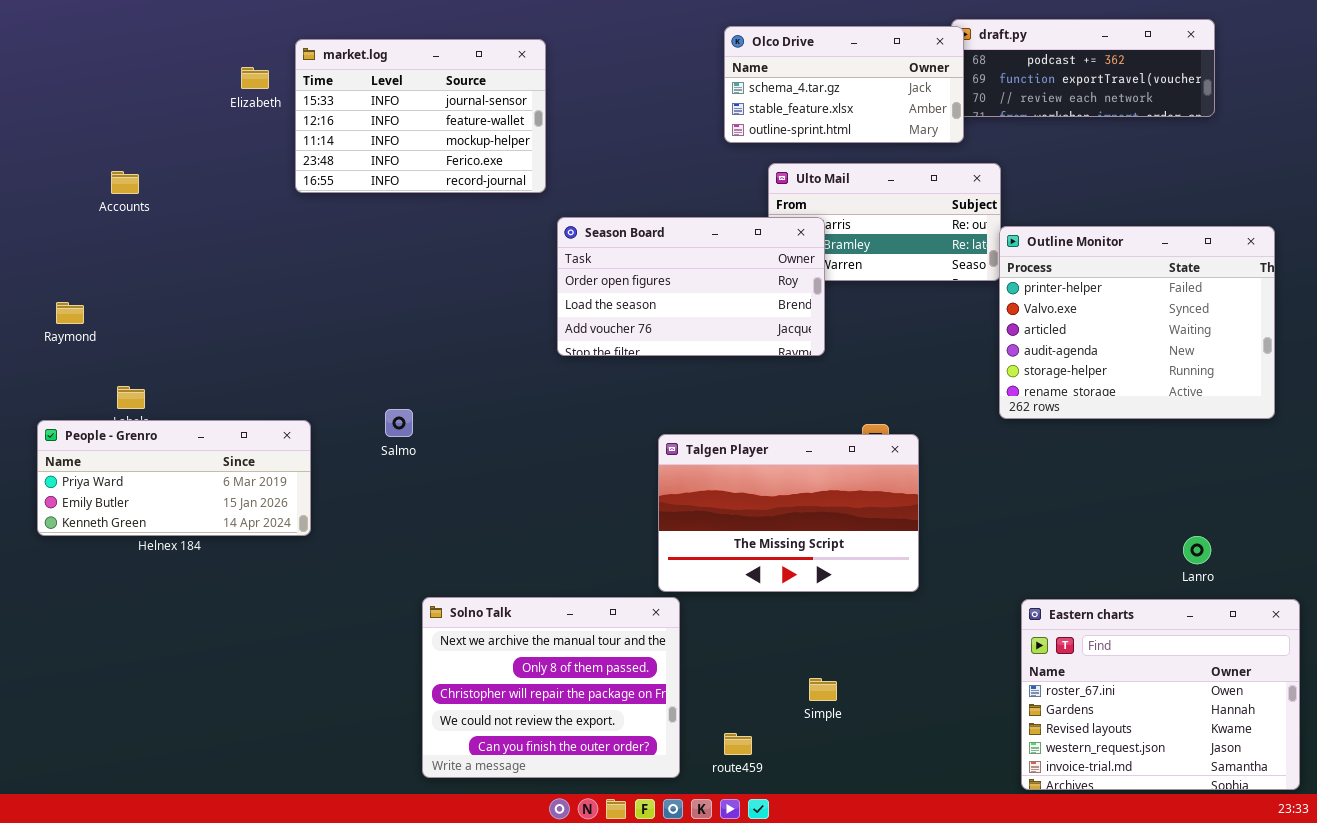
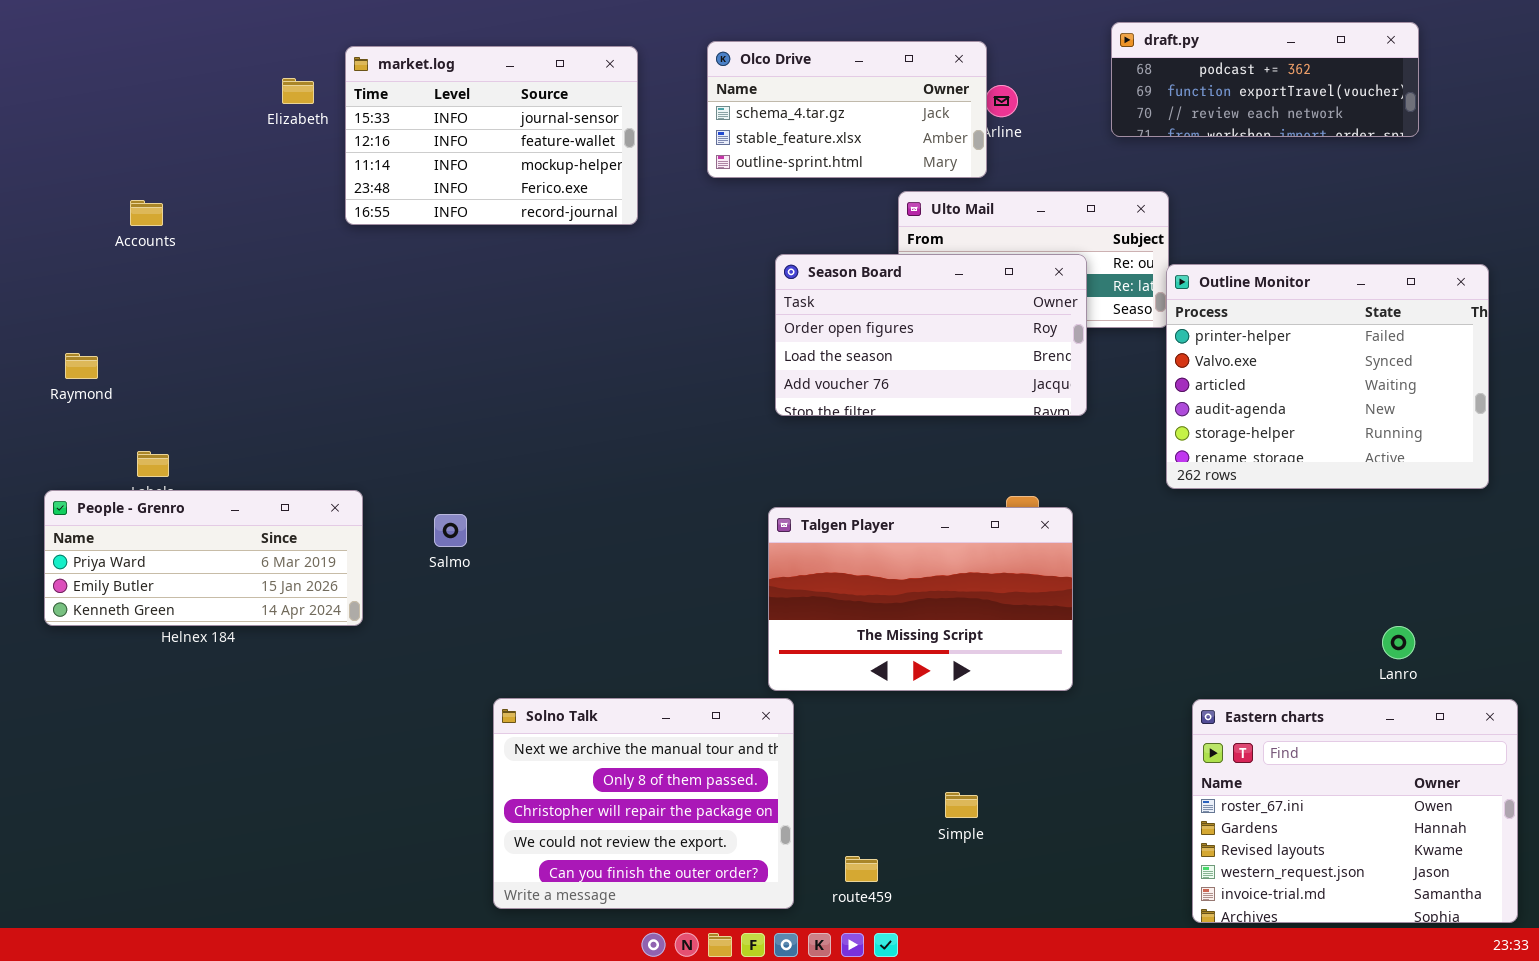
Olco Drive: [724,26,964,143] -> [707,41,987,178], moved
Season Board: [557,217,825,356] -> [775,254,1087,416], moved
Salmo: [385,409,413,437] -> [434,514,467,547], moved

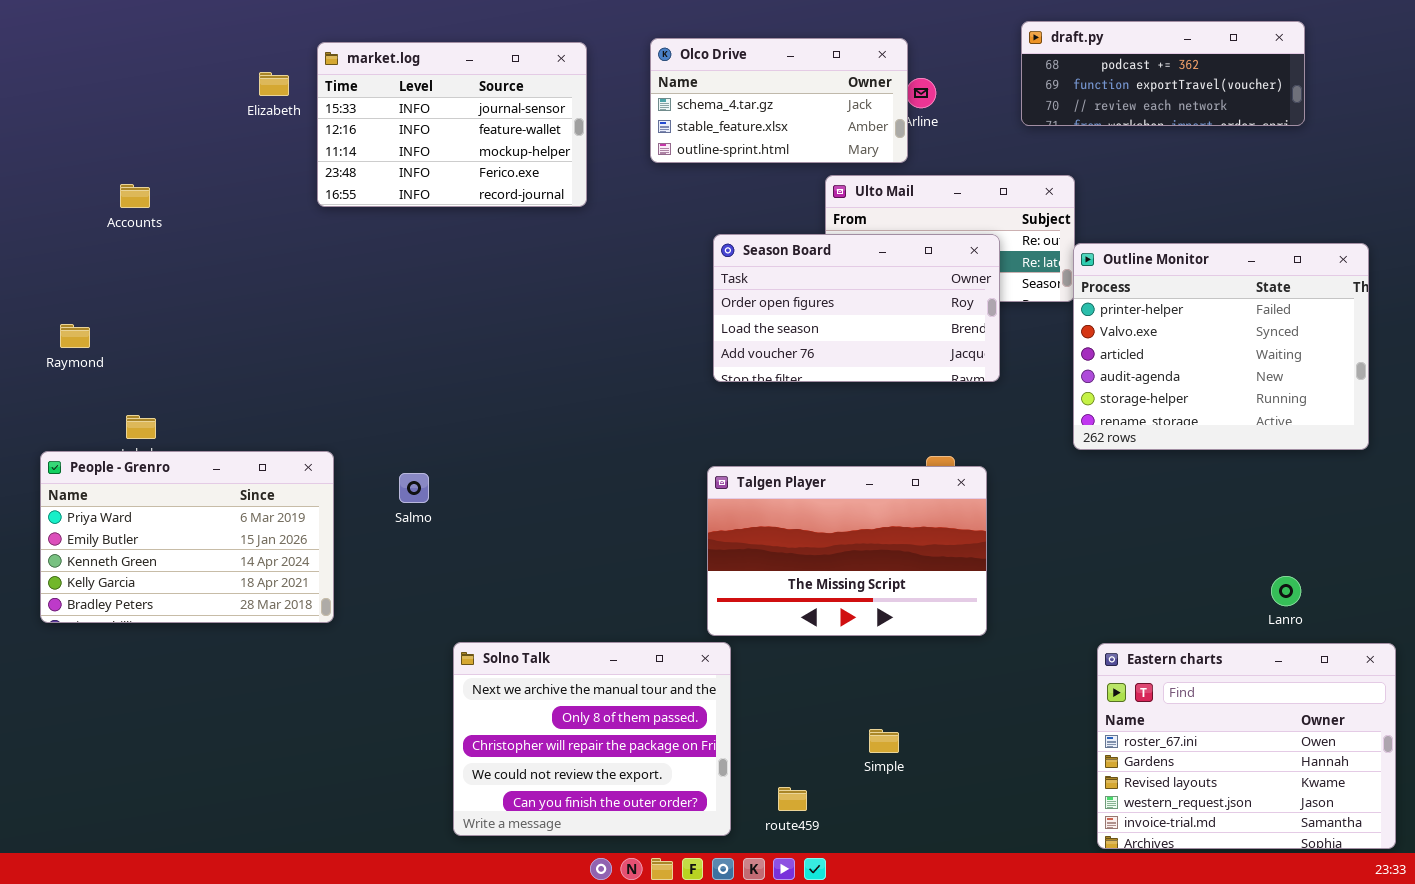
People - Grenro: [44,490,363,626] -> [40,451,334,623], resized

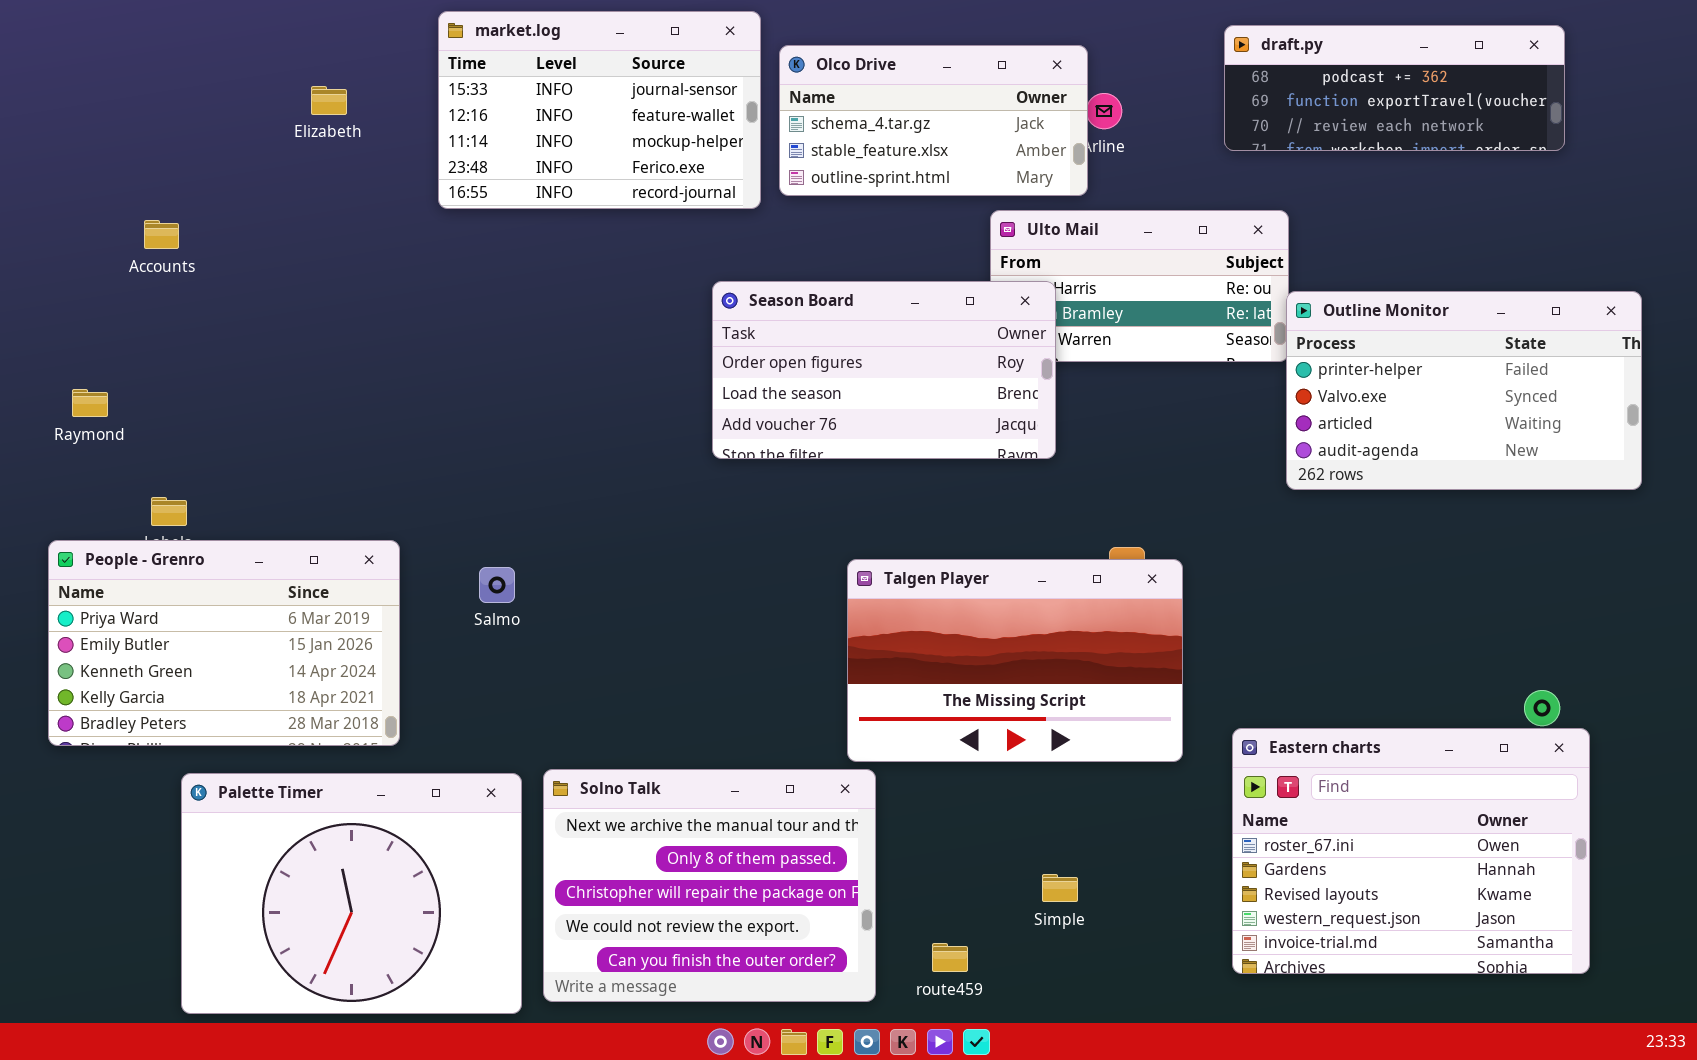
market.log: [317,42,587,207] -> [438,11,761,209], moved
Season Board: [713,234,1000,382] -> [712,281,1056,459], moved
Outline Monitor: [1073,243,1369,450] -> [1286,291,1642,490], resized
Eastern charts: [1097,643,1396,849] -> [1232,728,1590,974], moved
Palette Timer: none -> [181,773,522,1014], opened

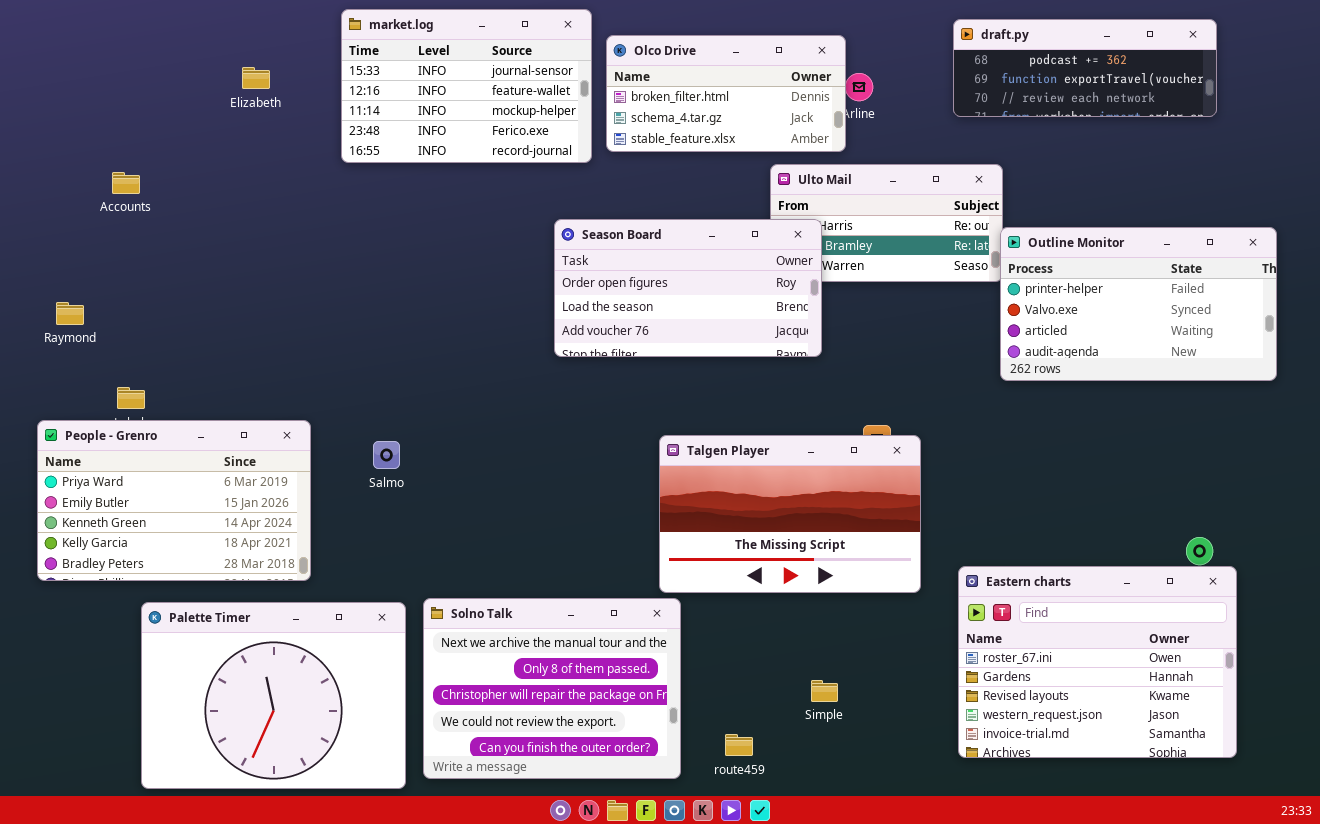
Olco Drive: [779,45,1088,196] -> [606,35,846,152], scrolled up 1 row

